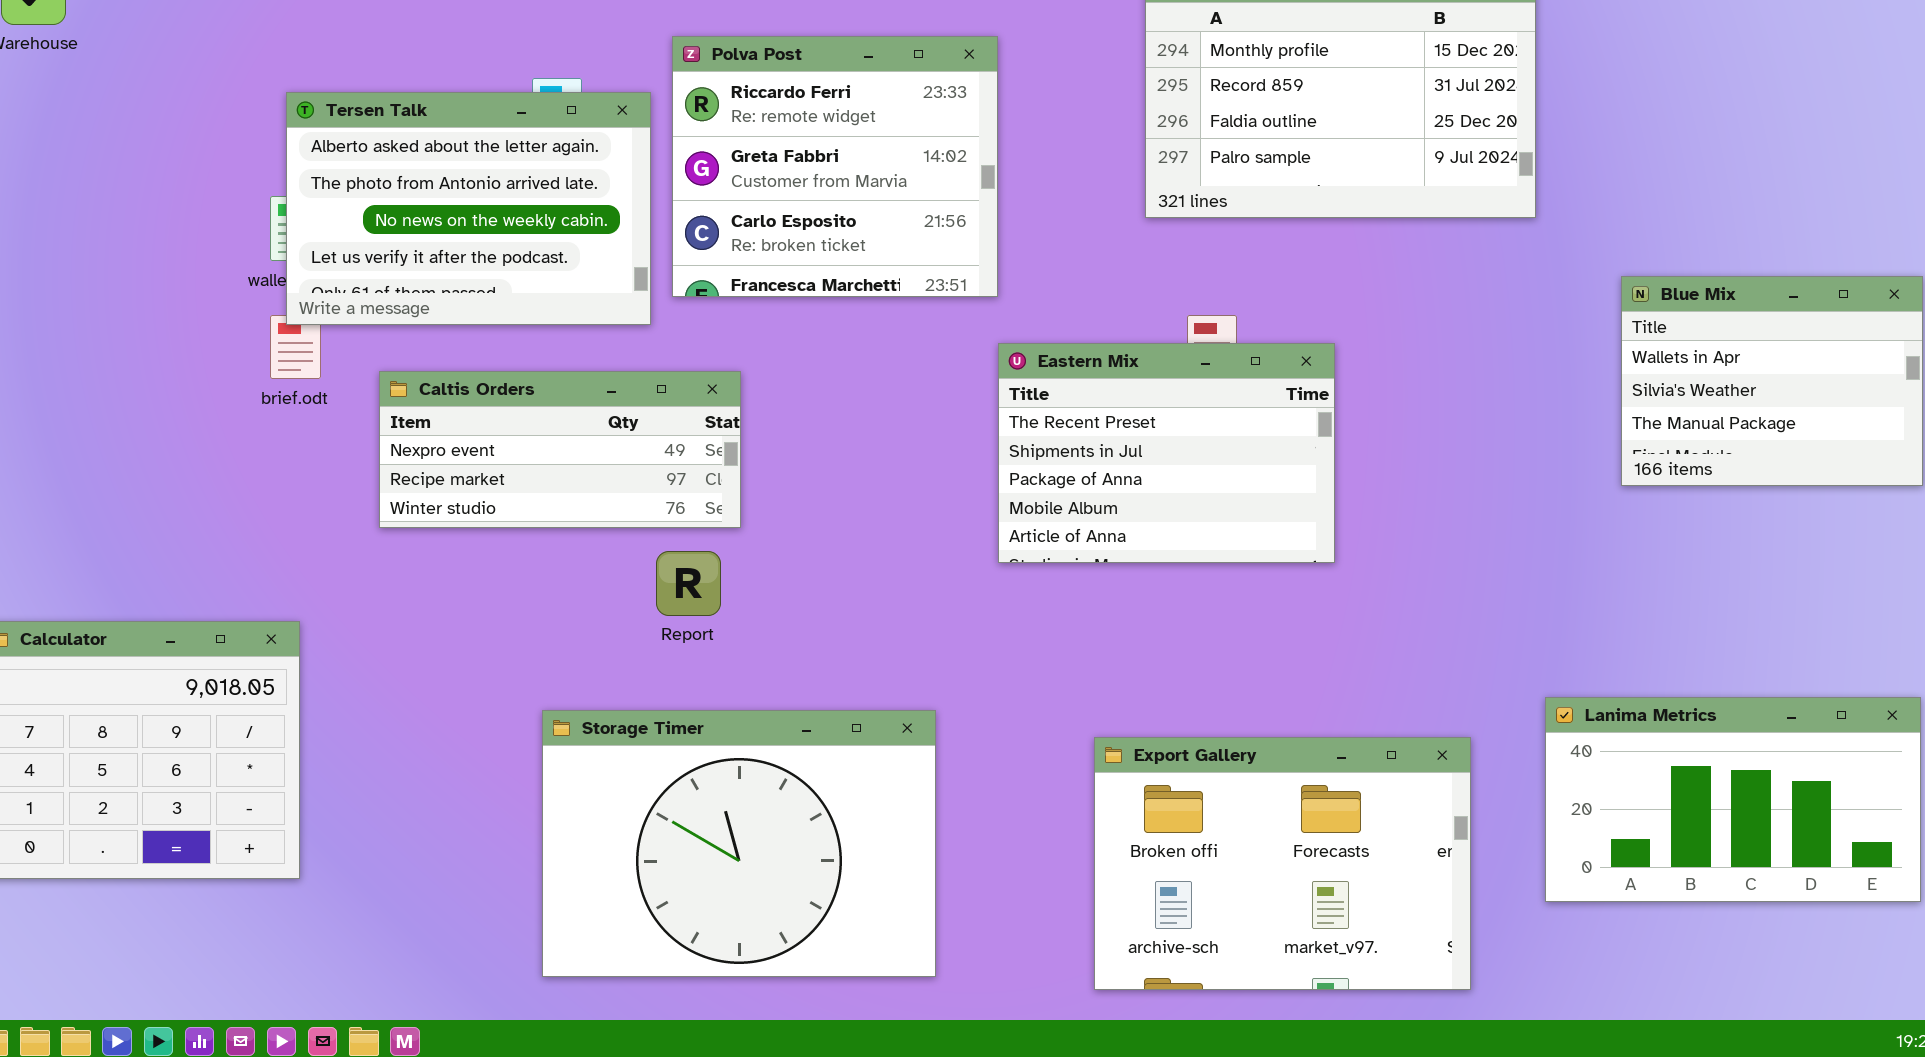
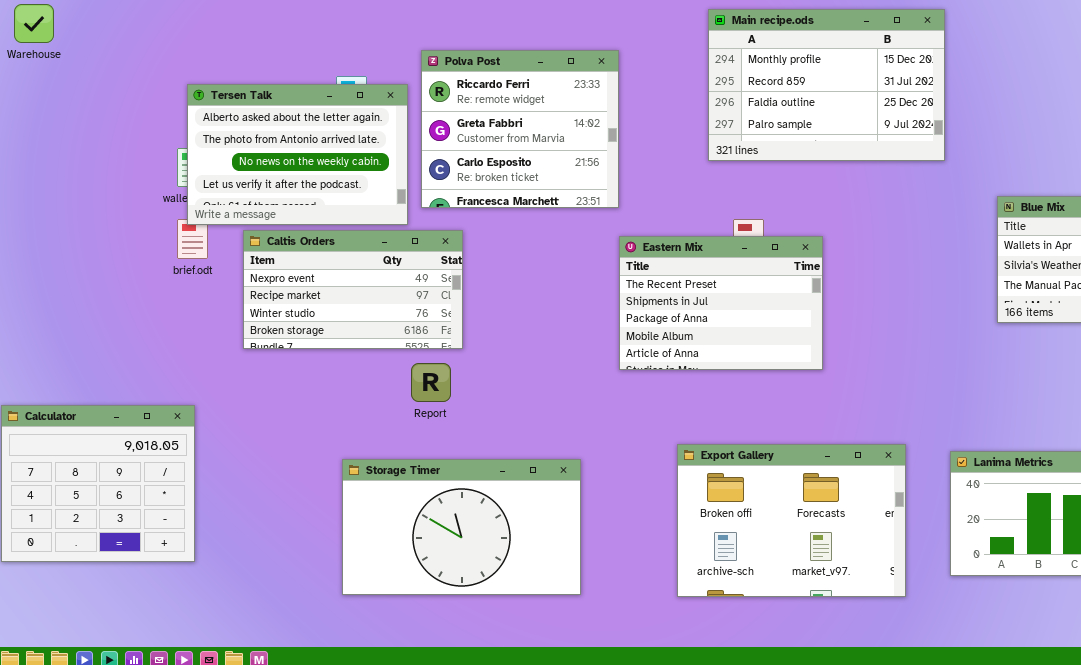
Caltis Orders: [379,371,741,528] -> [243,230,463,349], resized
Storage Timer: [542,710,936,977] -> [342,459,581,595], resized
Export Gallery: [1094,737,1471,990] -> [677,444,906,597], moved

